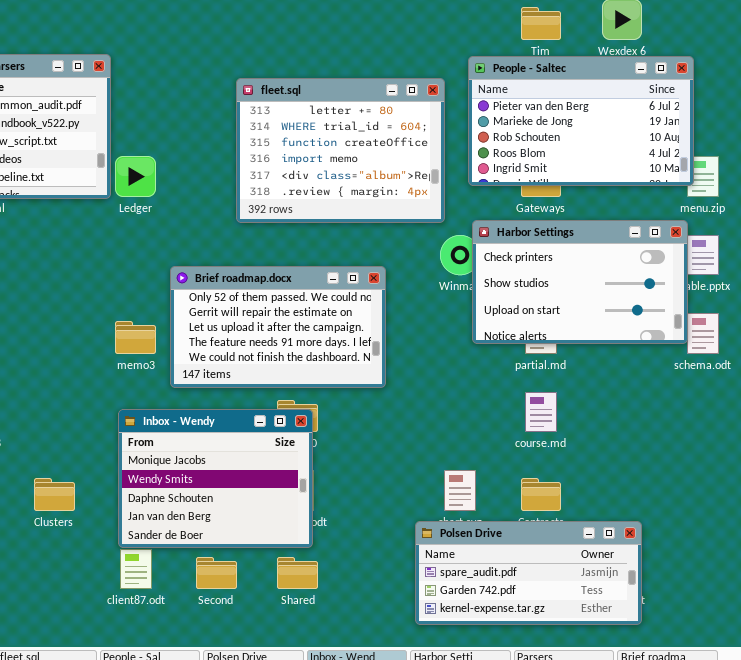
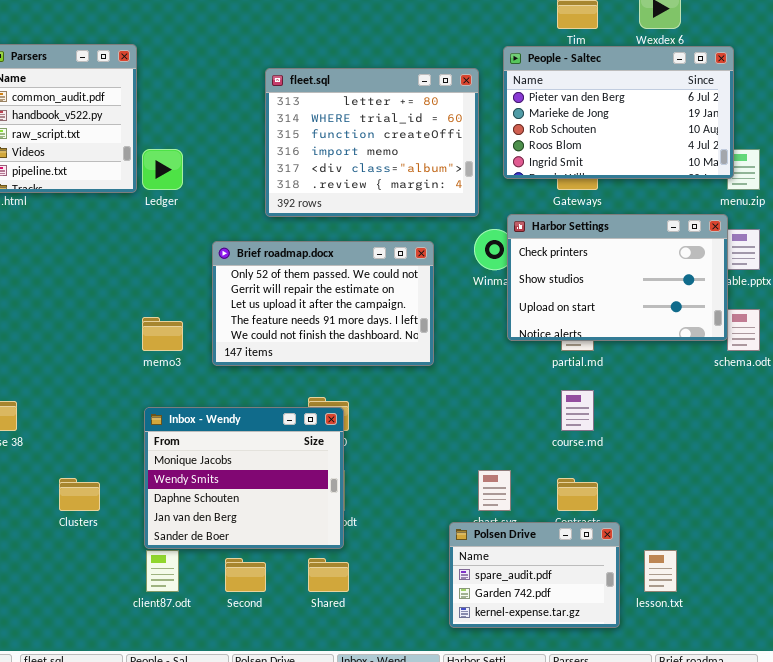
Brief roadmap.docx: [170,266,386,388] -> [212,241,434,366], moved
Polsen Drive: [415,521,642,625] -> [449,522,620,628], resized

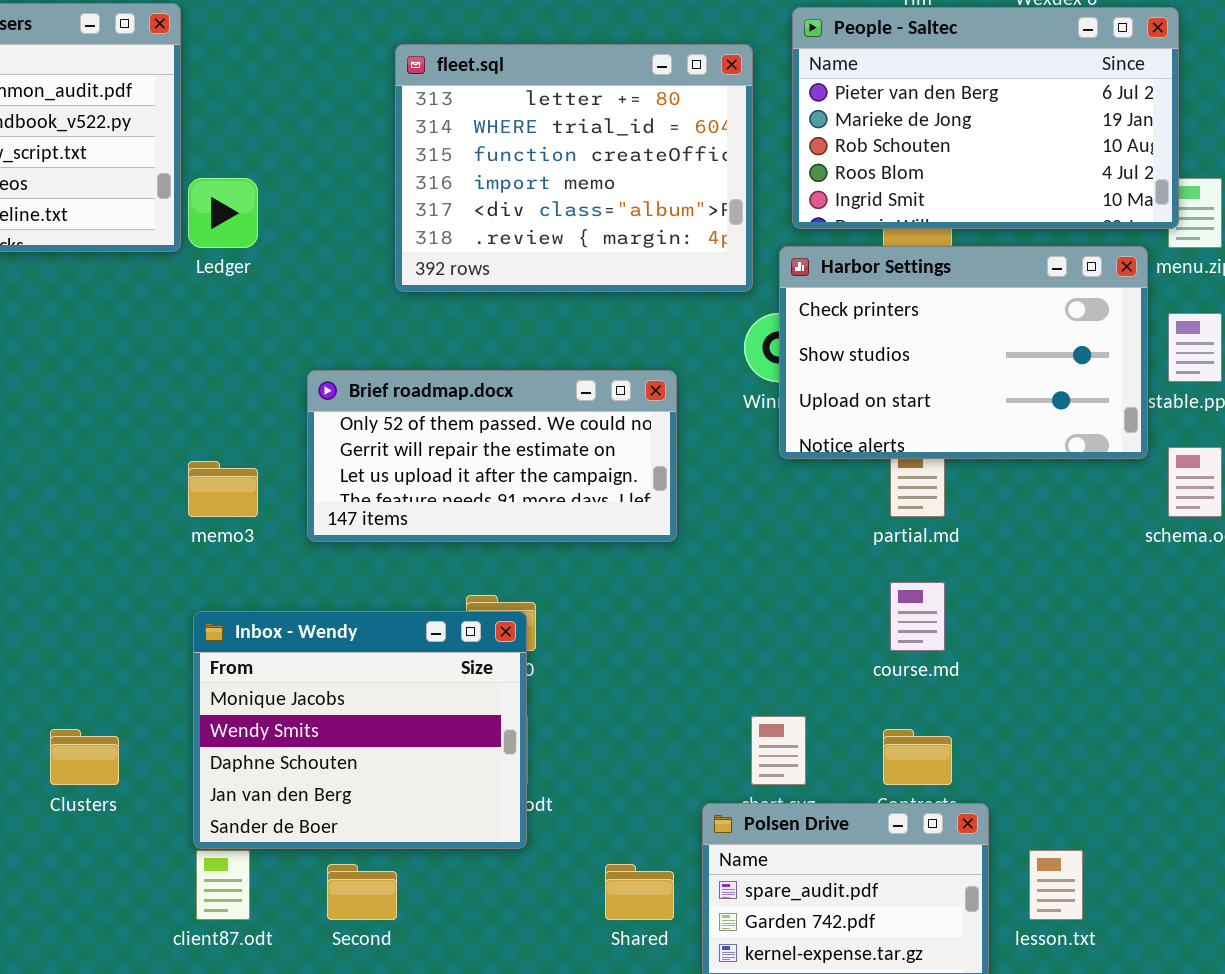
Harbor Settings: [507,214,728,341] -> [779,246,1148,459], moved
Brief roadmap.docx: [212,241,434,366] -> [307,370,677,542], resized
Shared: [308,558,349,592] -> [605,864,674,920], moved

